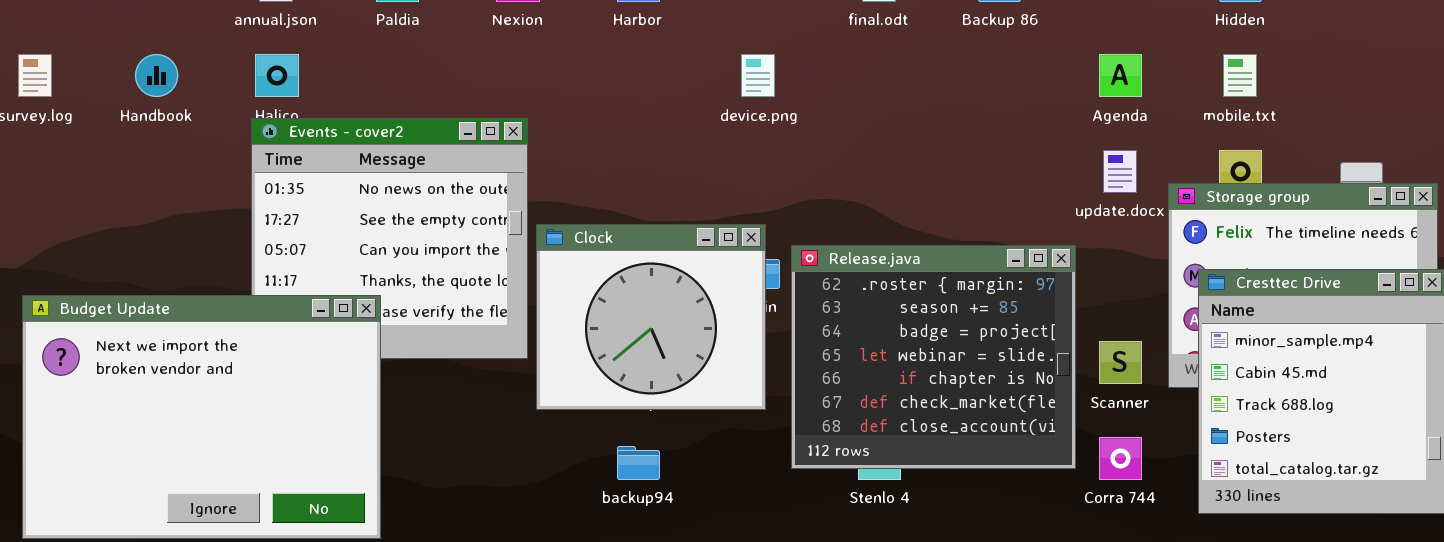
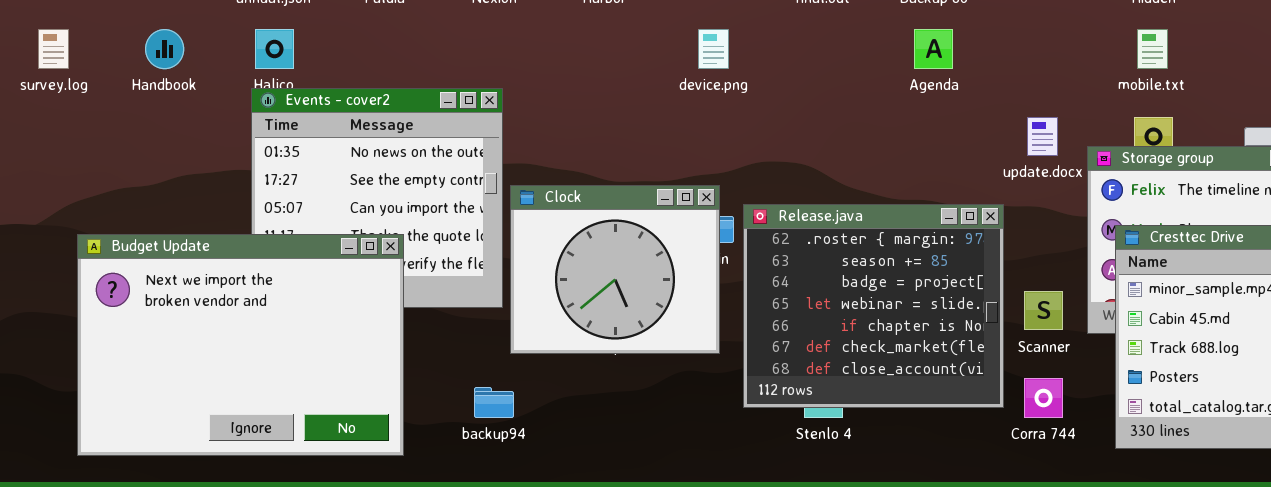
Agenda: [1099,54,1142,97] -> [914,29,953,69], moved
Budget Update: [22,295,381,539] -> [77,234,404,456], moved
backup94: [617,446,660,480] -> [474,387,514,418], moved

